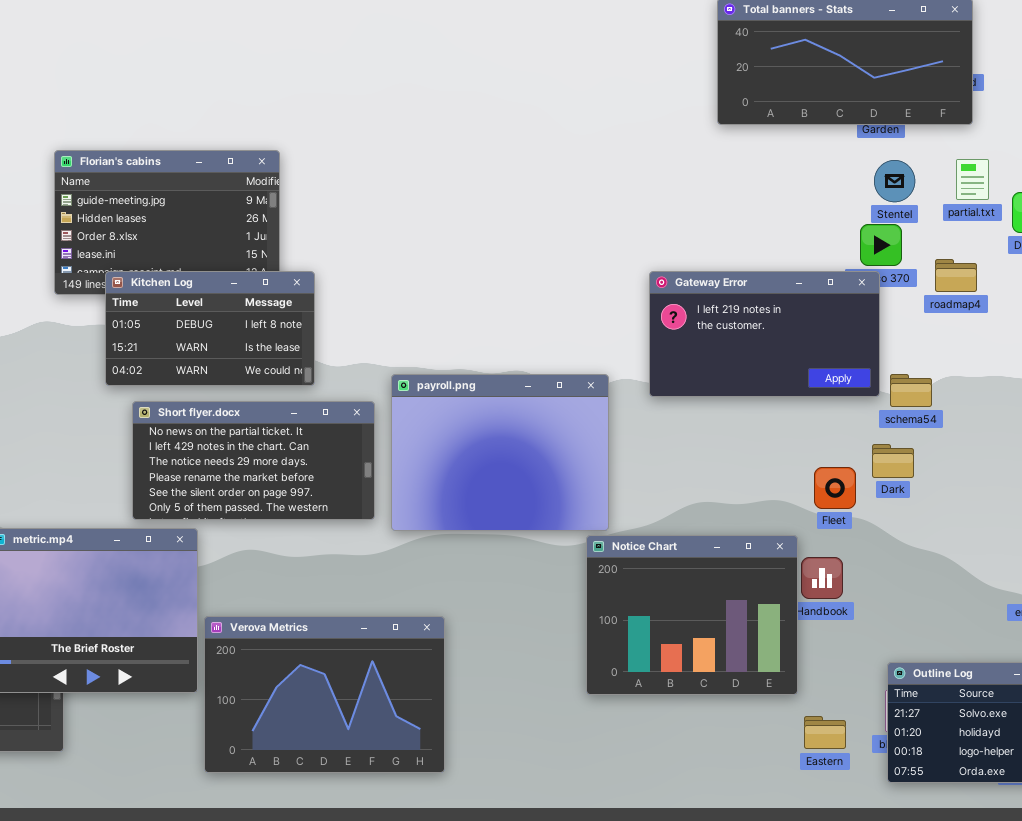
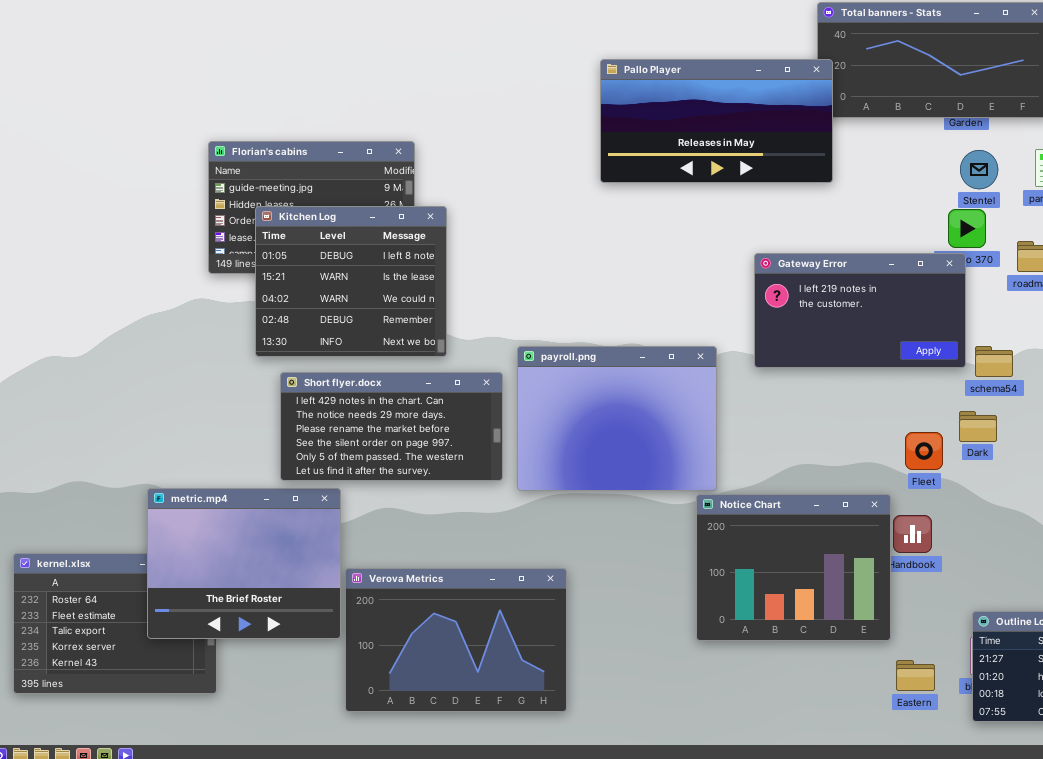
Pallo Player: none -> [600,59,833,183], opened
Kitchen Log: [105,271,315,386] -> [255,206,447,357], resized
Short flyer.docx: [132,401,375,520] -> [280,372,503,481], scrolled down 1 row

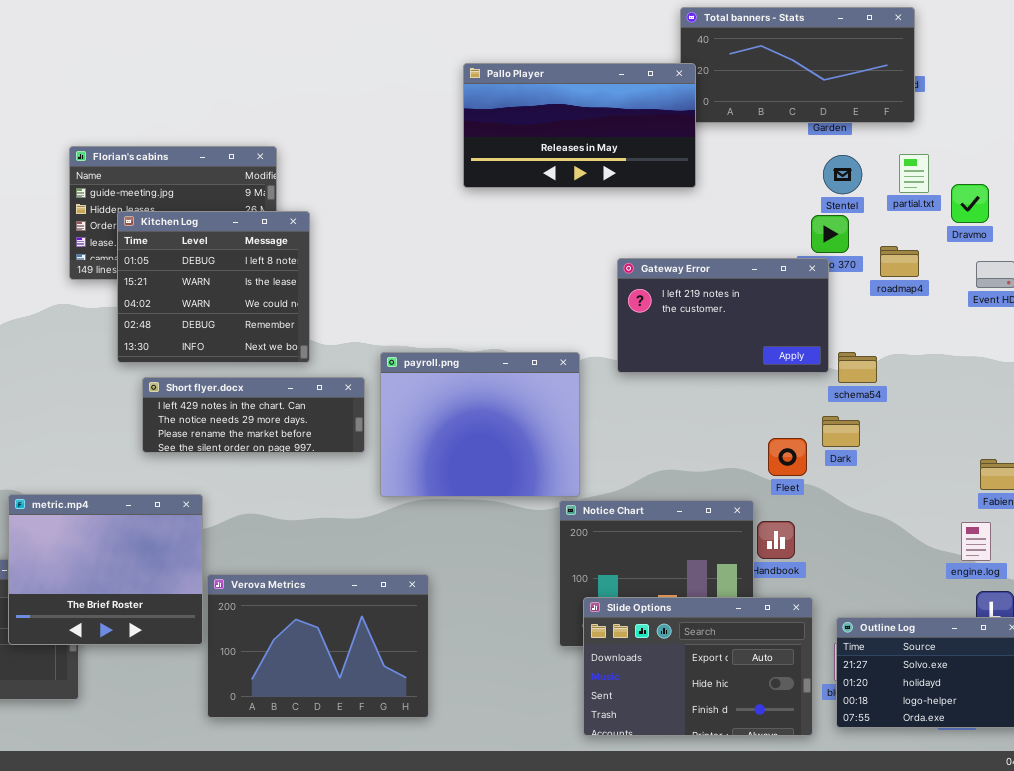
Short flyer.docx: [280,372,503,481] -> [142,377,365,453], resized
Slide Options: none -> [583,597,813,736], opened

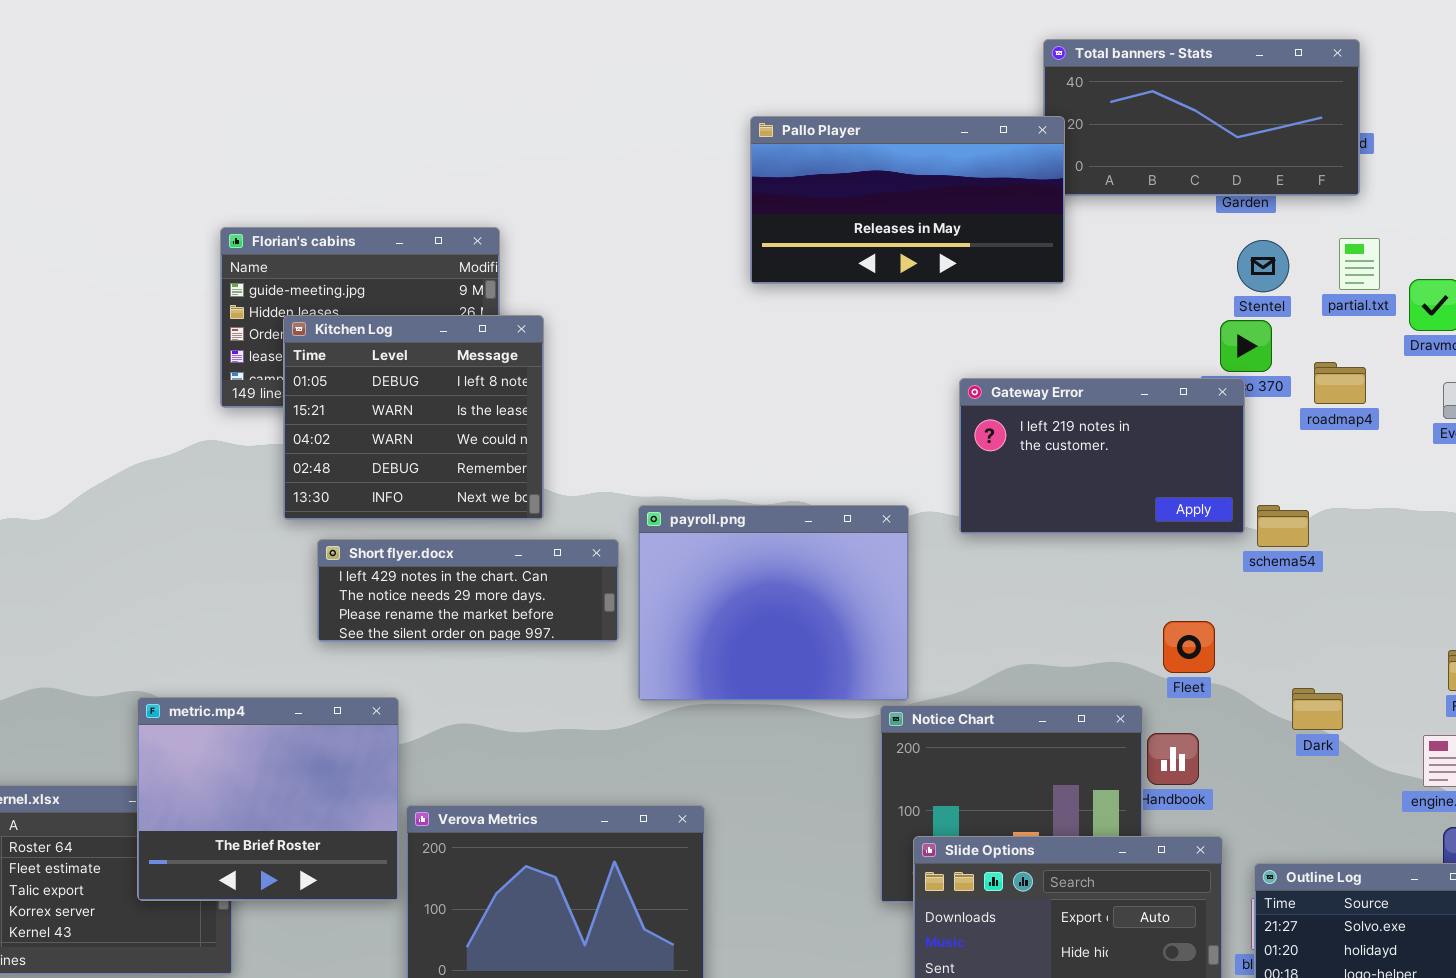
Dark: [822,416,860,447] -> [1292,688,1343,730], moved

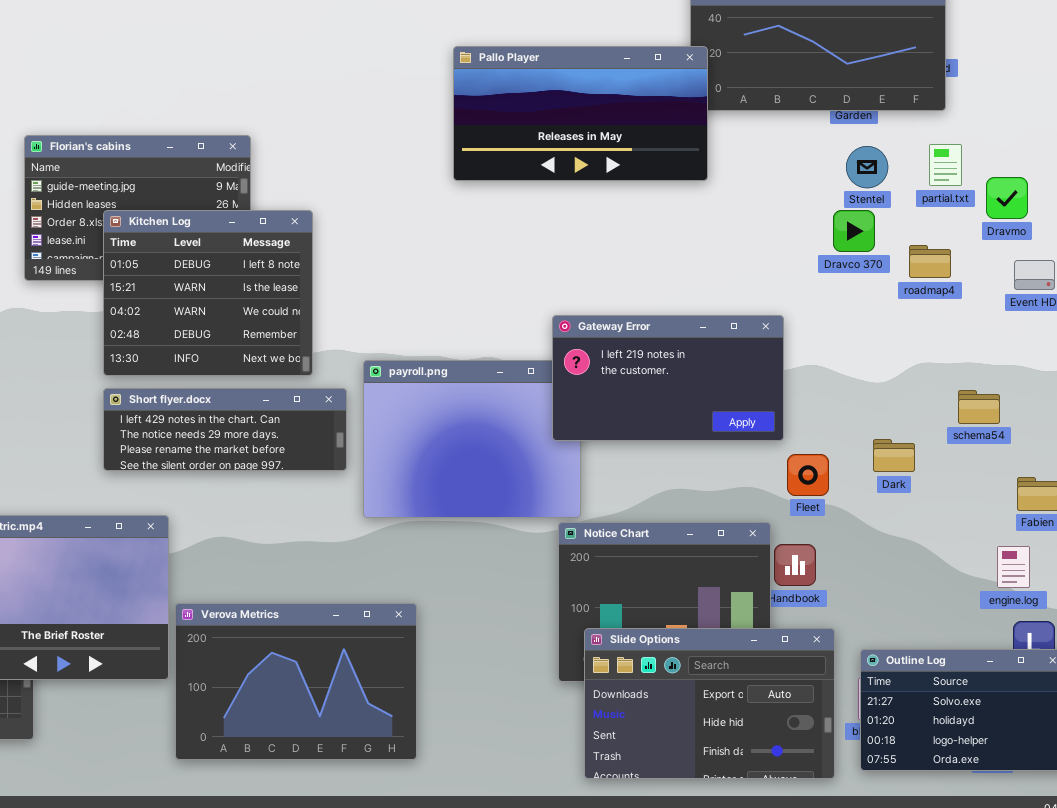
Kitchen Log: [283,315,544,520] -> [103,210,313,376], moved
Gateway Error: [959,378,1245,534] -> [552,315,784,441], moved
schema54: [1257,505,1309,547] -> [958,390,1000,424], moved
Dark: [1292,688,1343,730] -> [873,439,915,472], moved

